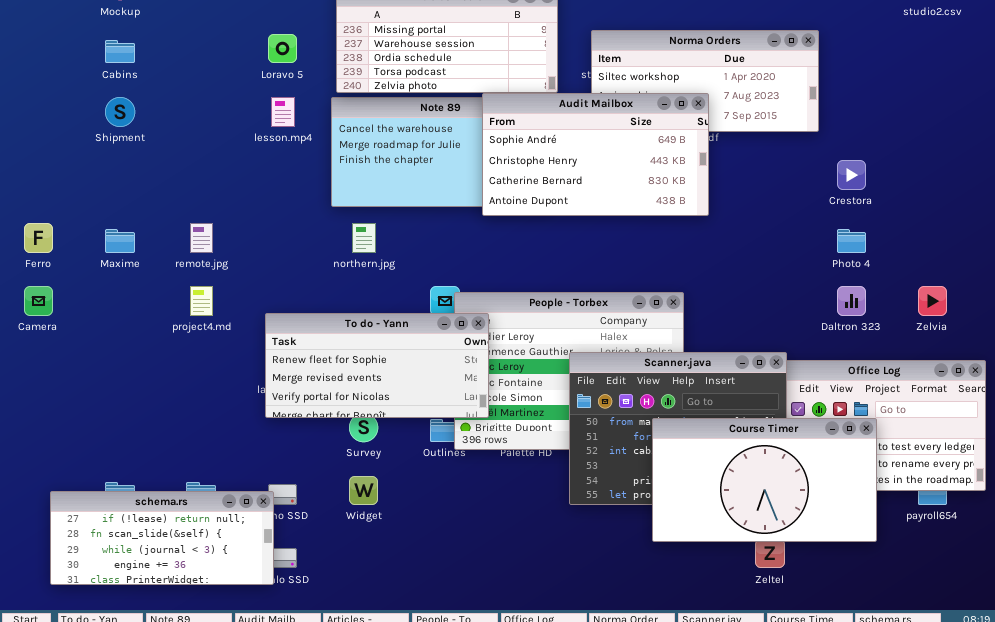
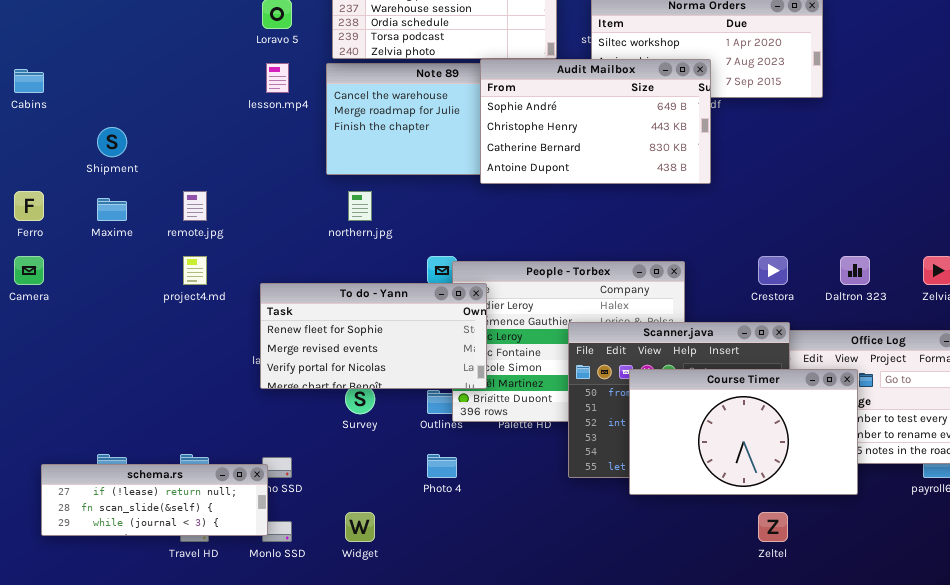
Cabins: [105,40,135,63] -> [14,69,44,93], moved
Shipment: [105,97,135,127] -> [97,127,127,157], moved
Crestora: [837,160,866,190] -> [758,256,788,285], moved
Photo 4: [837,229,866,253] -> [427,454,457,478], moved
Course Timer: [652,418,877,542] -> [629,369,858,495], moved
Widget: [349,476,378,505] -> [345,512,375,542], moved
schema.rs: [50,491,274,585] -> [41,464,268,536], resized

